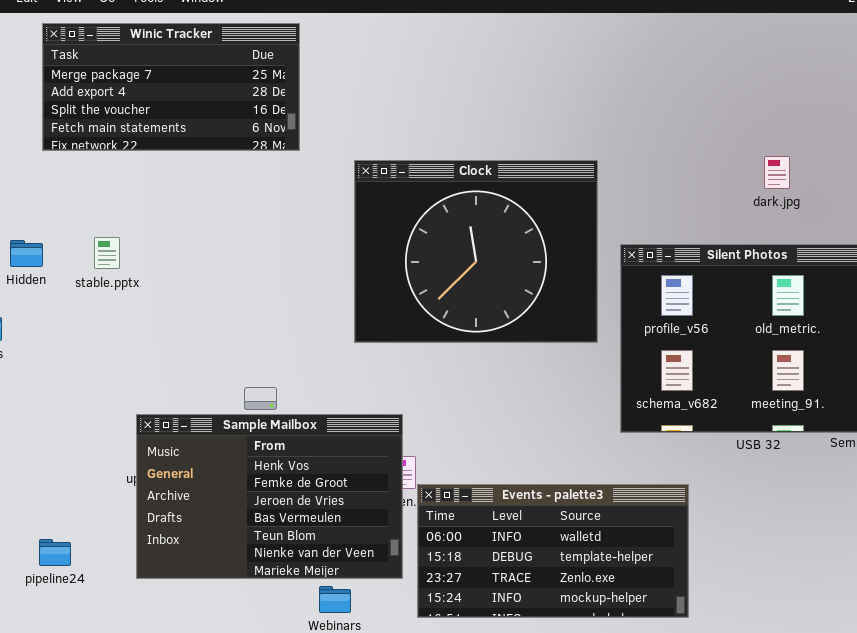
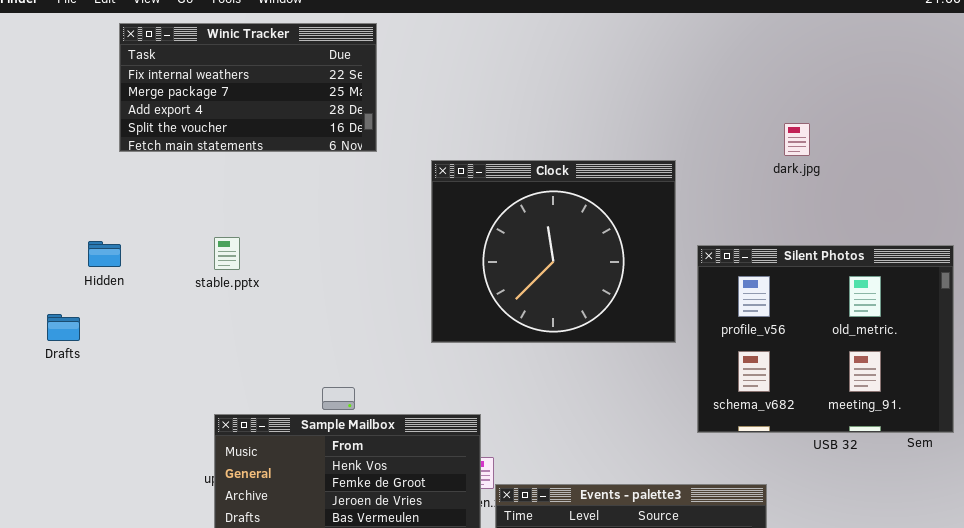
Winic Tracker: [42,23,300,151] -> [119,23,377,152], scrolled up 1 row
dark.jpg: [764,156,790,189] -> [784,123,810,156], moved
stable.pptx: [94,237,120,269] -> [214,237,240,270], moved

